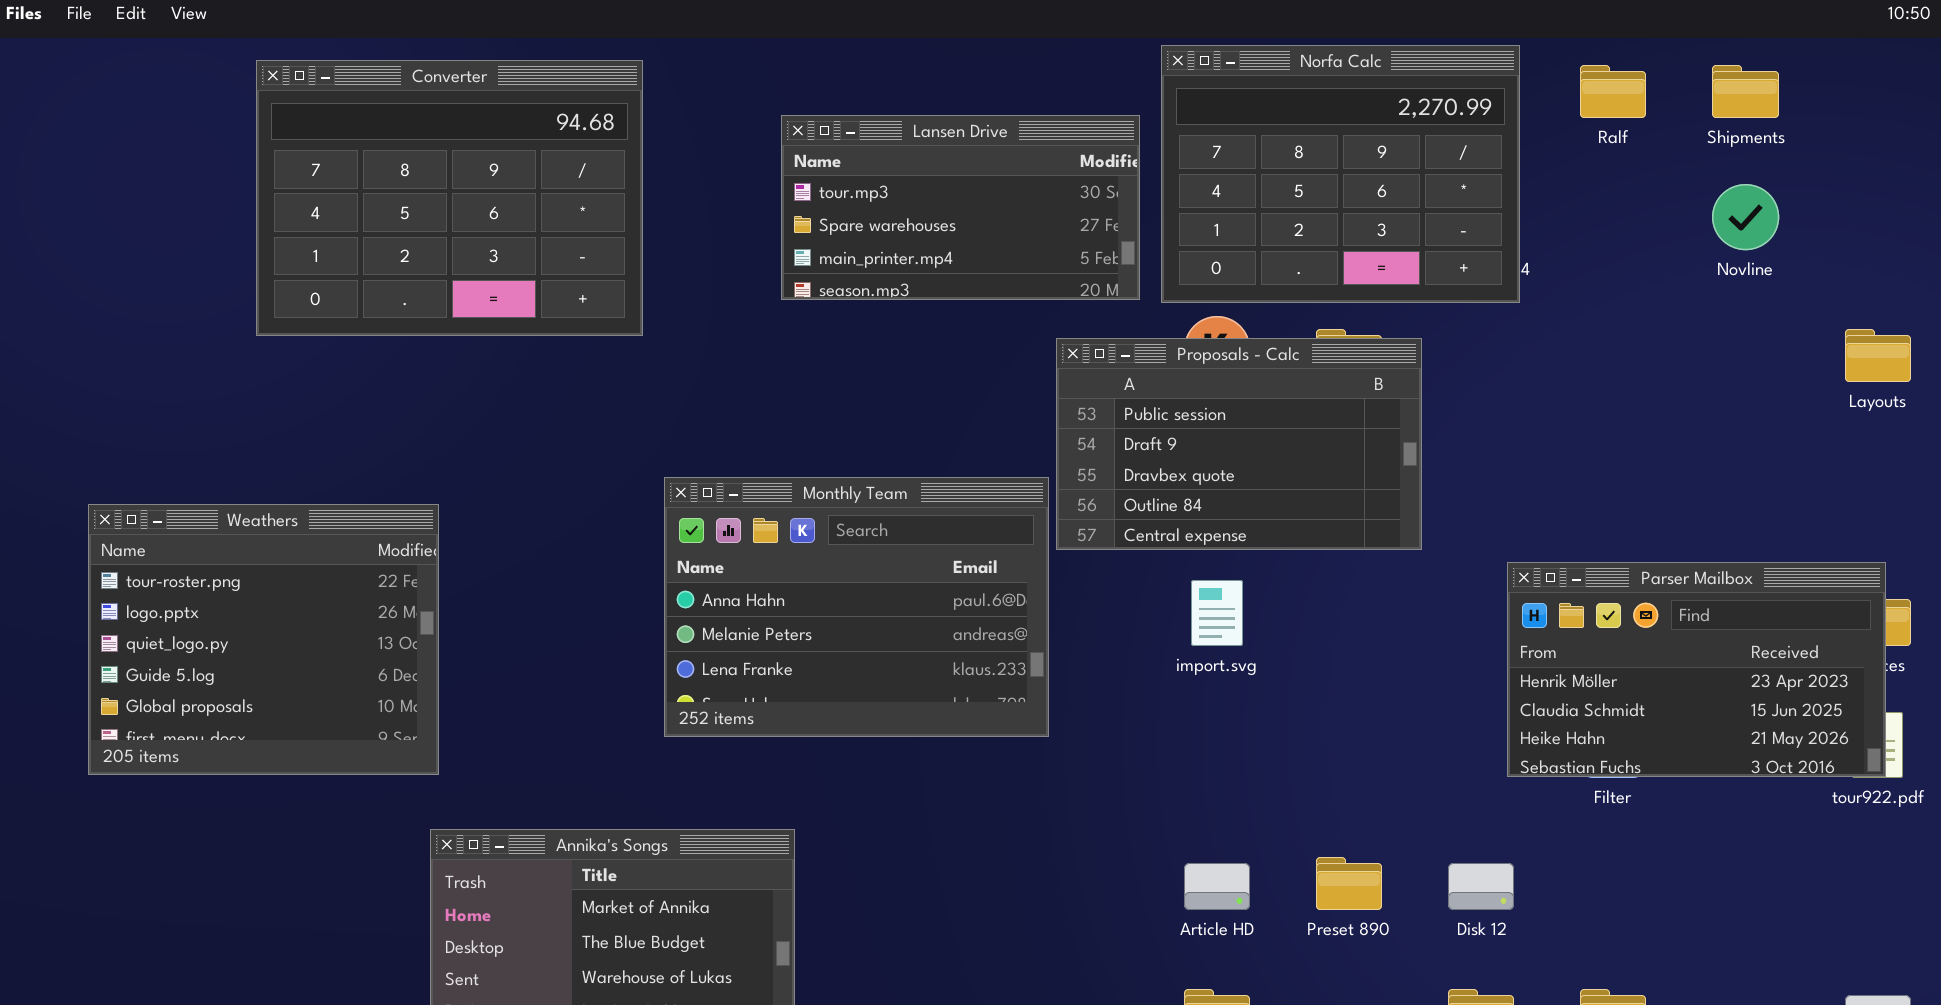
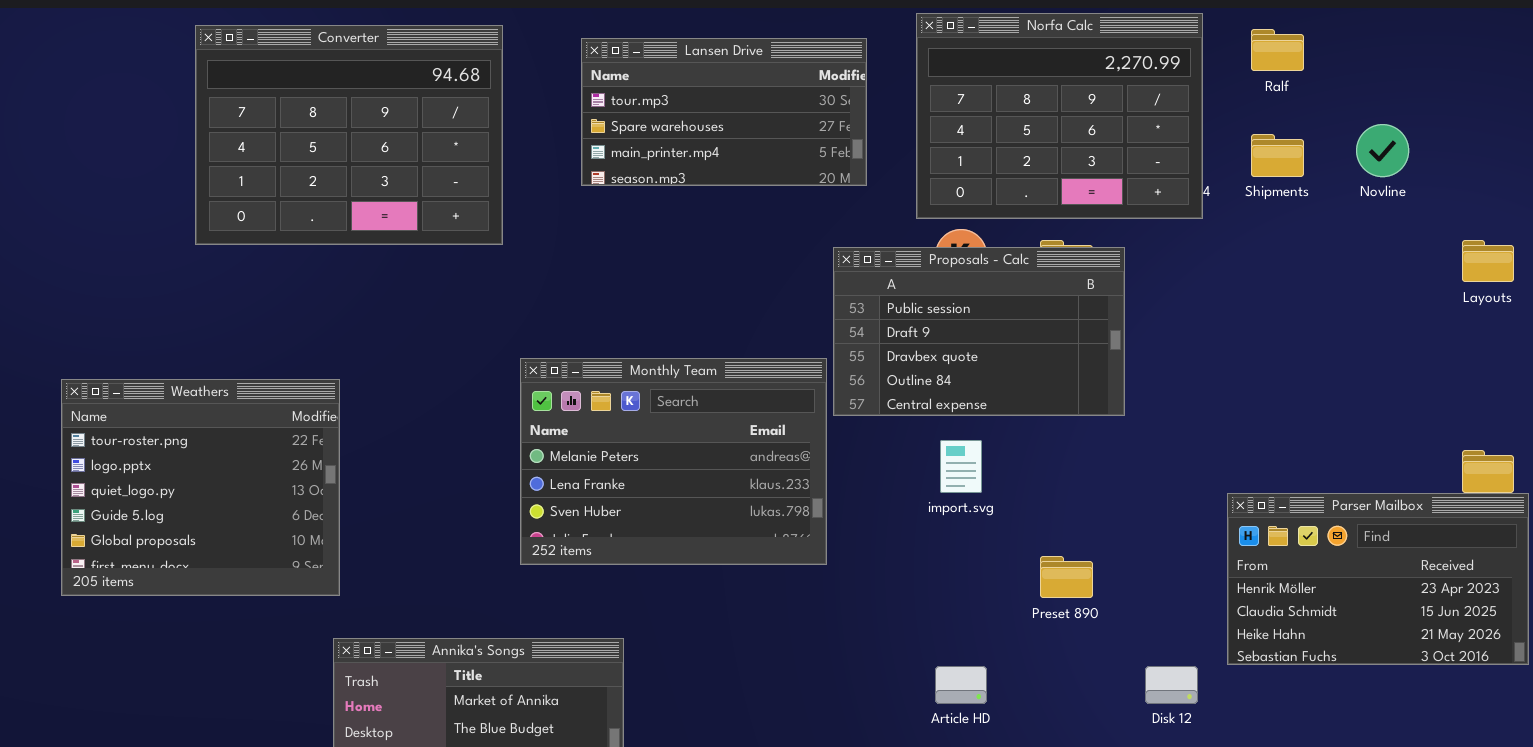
Shipments: [1712,65,1779,118] -> [1251,134,1304,177], moved
Lansen Drive: [781,115,1140,300] -> [581,38,867,186], moved
Monthly Team: [664,477,1049,737] -> [520,358,827,565], scrolled down 1 row
Parser Mailbox: [1507,562,1886,777] -> [1227,493,1529,665], moved
Preset 890: [1316,857,1382,910] -> [1040,556,1093,598], moved

